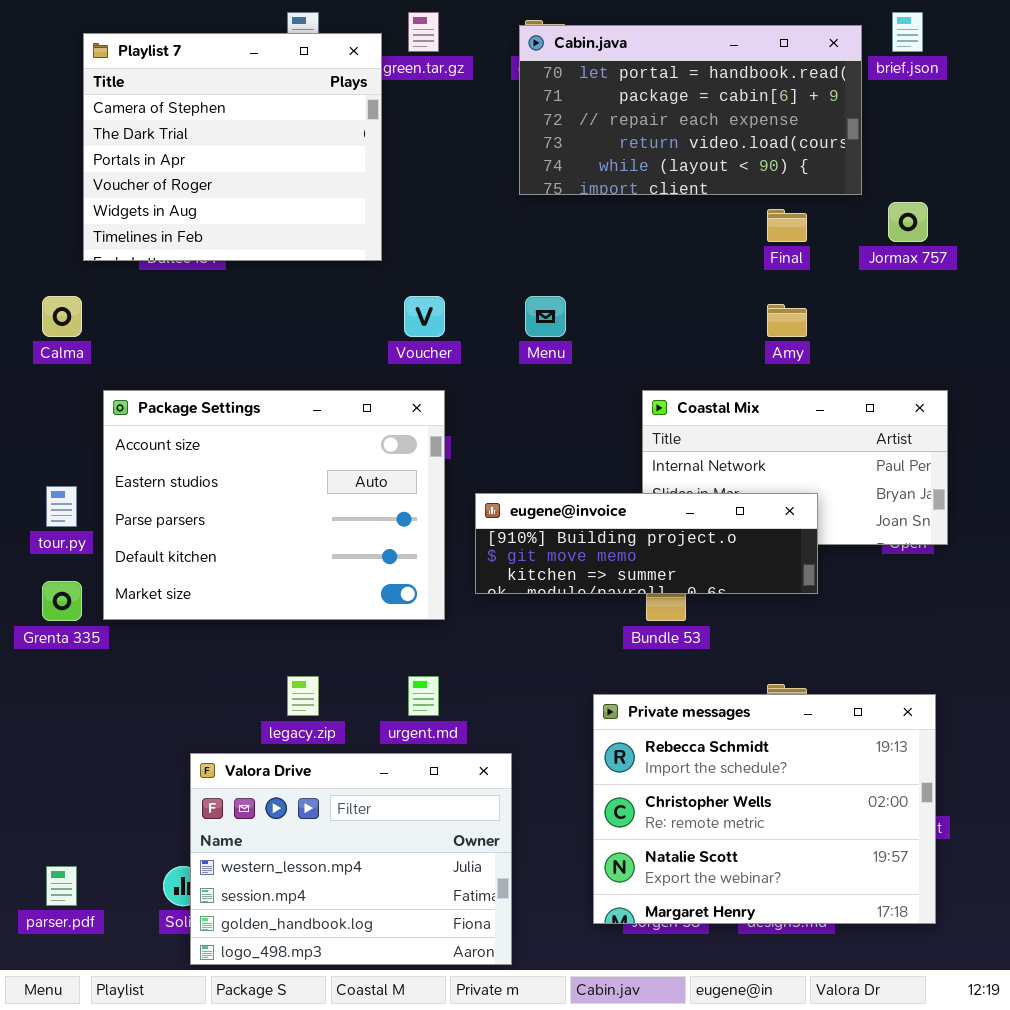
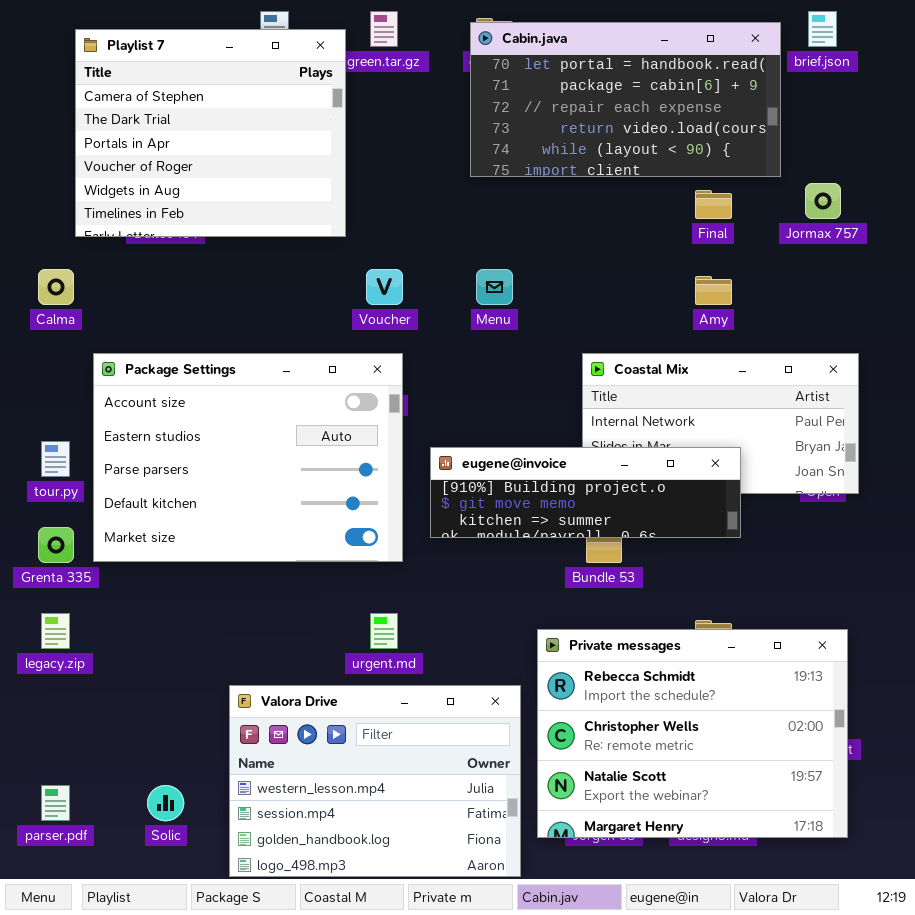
legacy.zip: [287,676,319,716] -> [41,613,70,649], moved
Valora Drive: [190,753,512,965] -> [229,685,521,877], moved

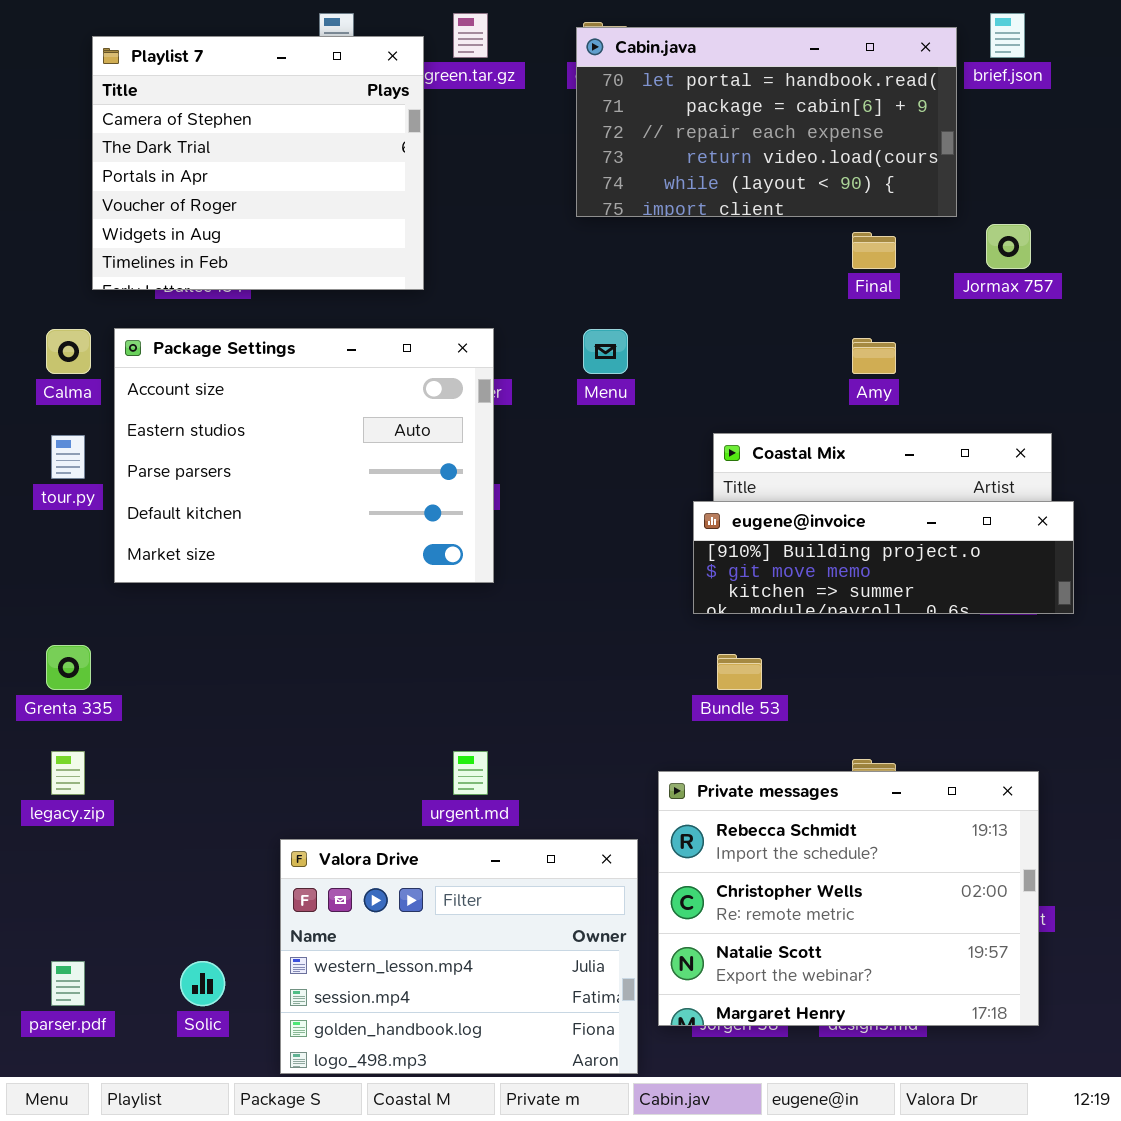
Package Settings: [93,353,403,562] -> [114,328,494,583], moved
tour.py: [41,441,70,477] -> [51,435,85,479], moved
eugene@invoice: [430,447,741,538] -> [693,501,1074,614], moved

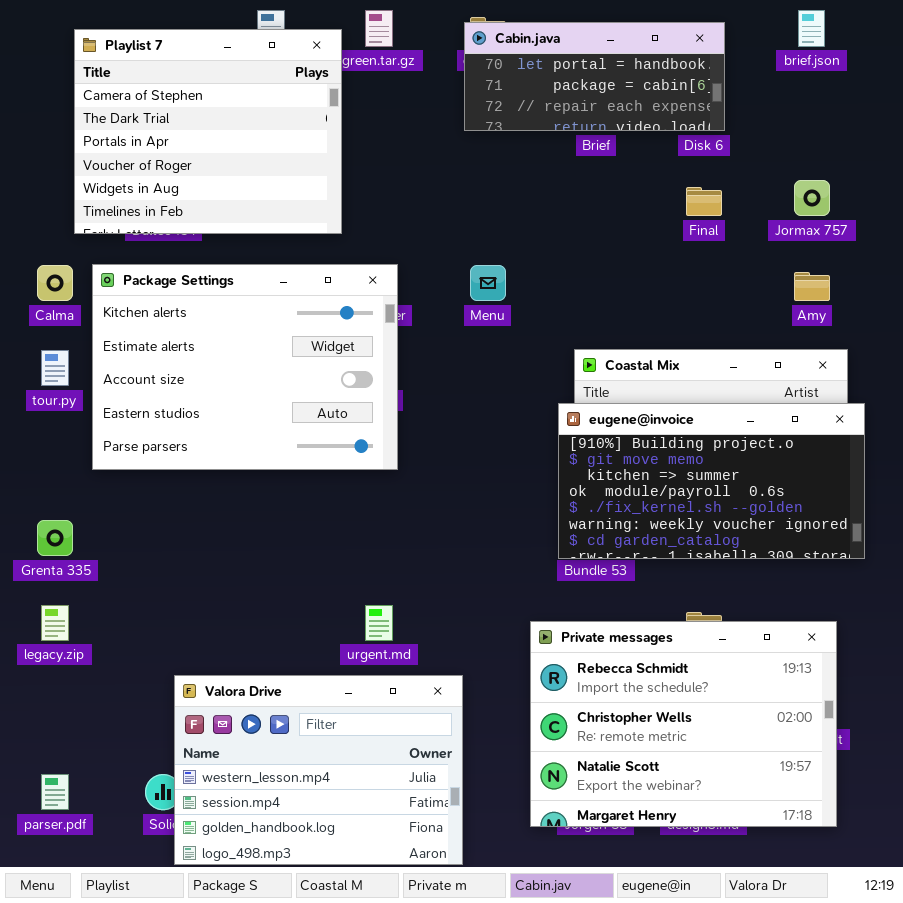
Cabin.java: [576,27,957,217] -> [464,22,725,131], resized
Package Settings: [114,328,494,583] -> [92,264,398,470], scrolled up 2 rows
Amy: [852,338,896,374] -> [794,272,830,301], moved
eugene@invoice: [693,501,1074,614] -> [558,403,865,559], resized
Valora Drive: [280,839,638,1074] -> [174,675,463,865], moved

